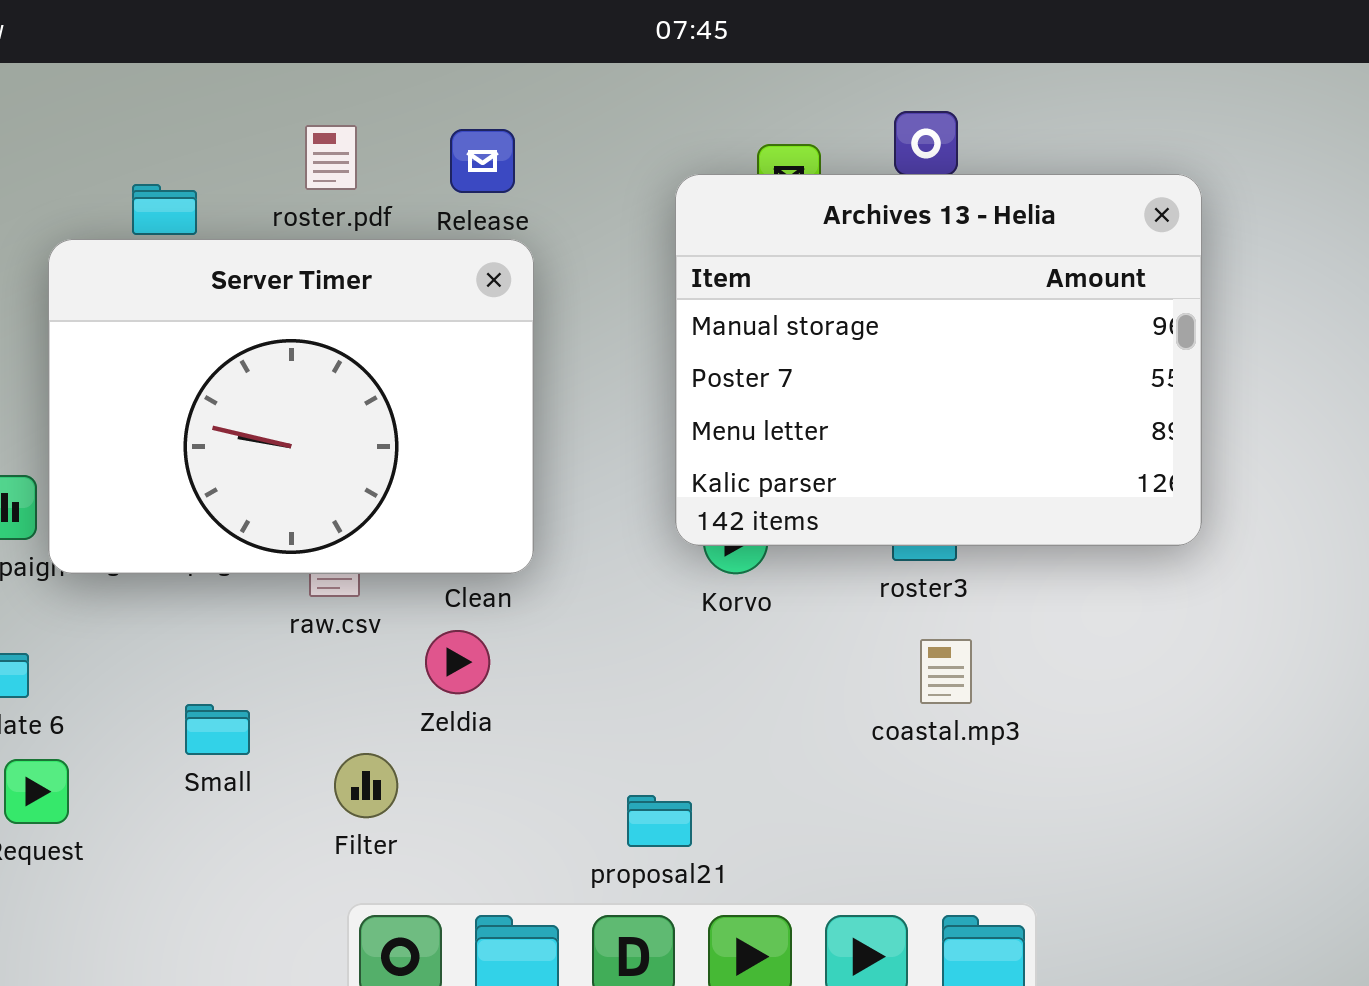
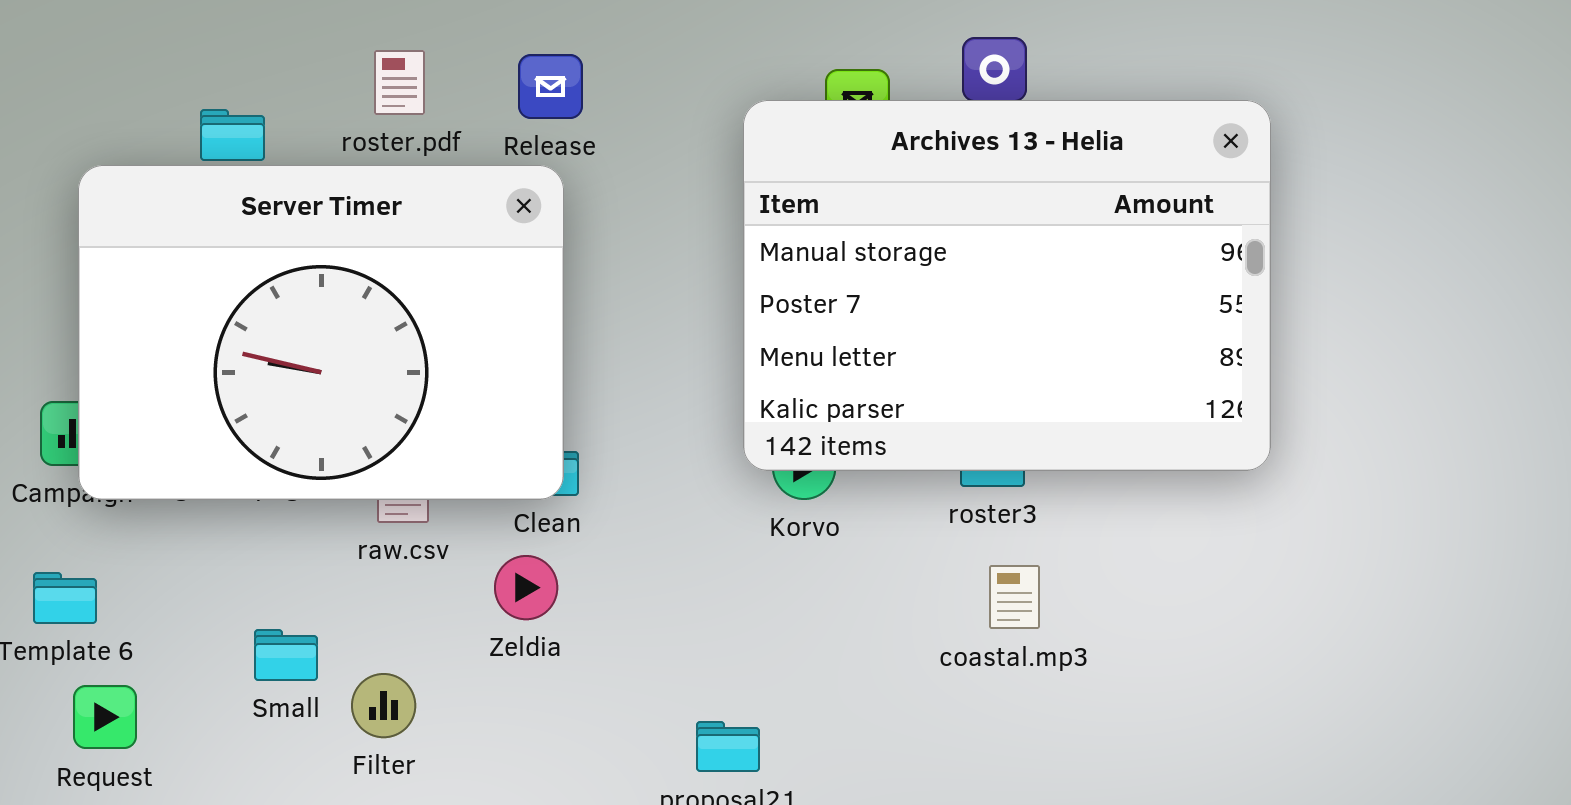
Server Timer: [48,239,534,574] -> [78,165,564,500], moved
Filter: [334,753,398,818] -> [351,673,416,738], moved

